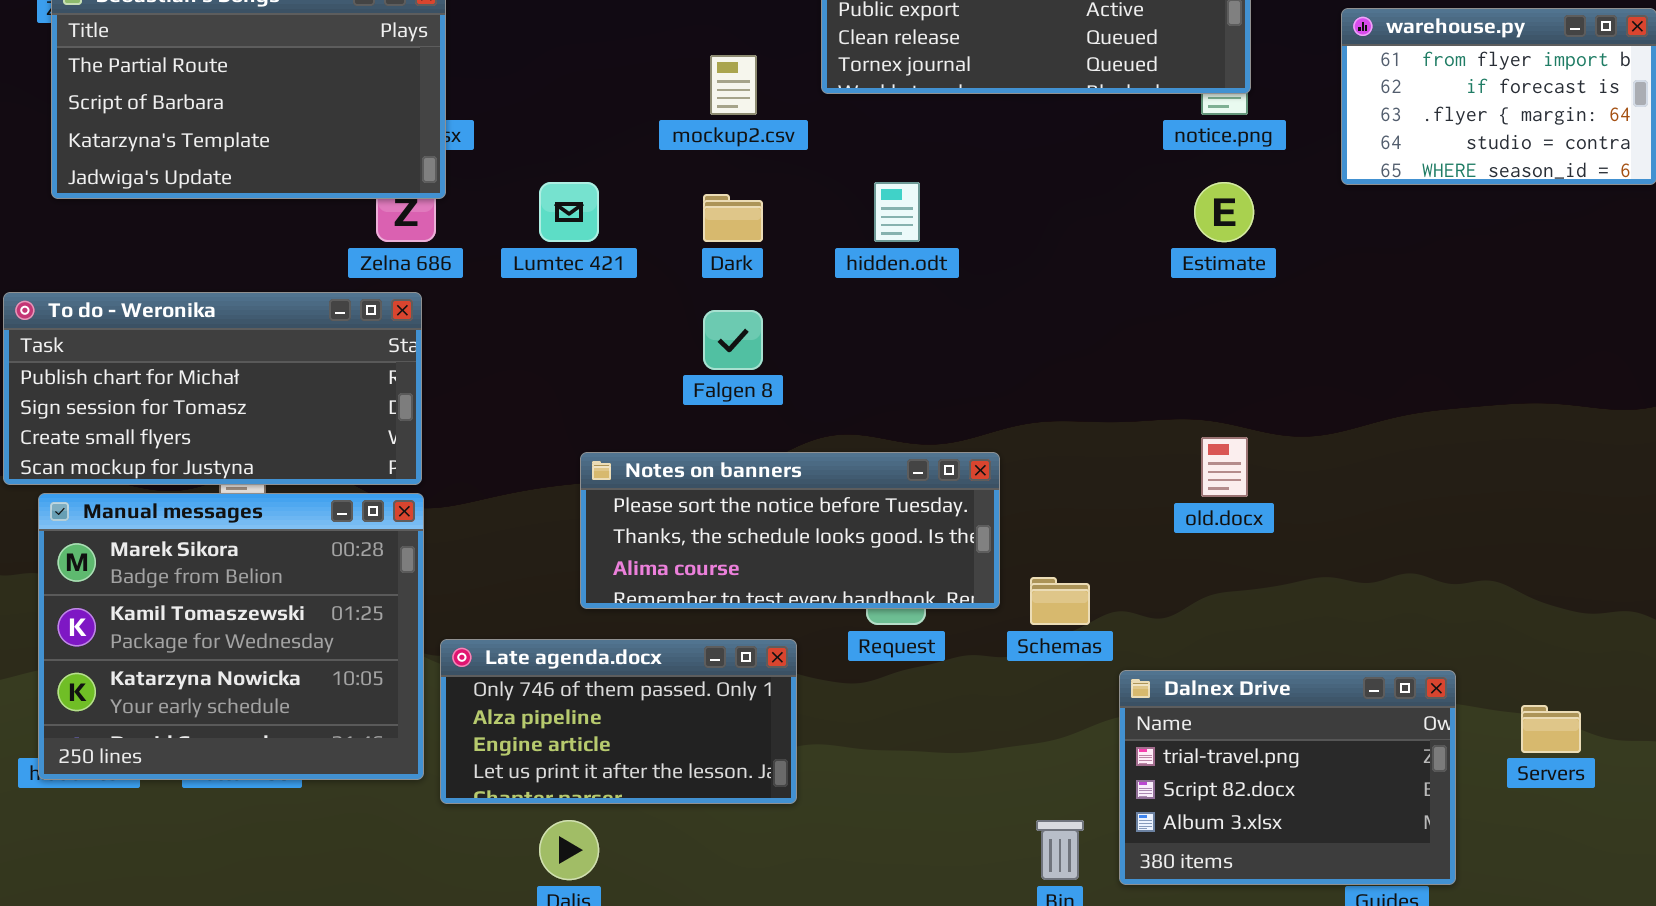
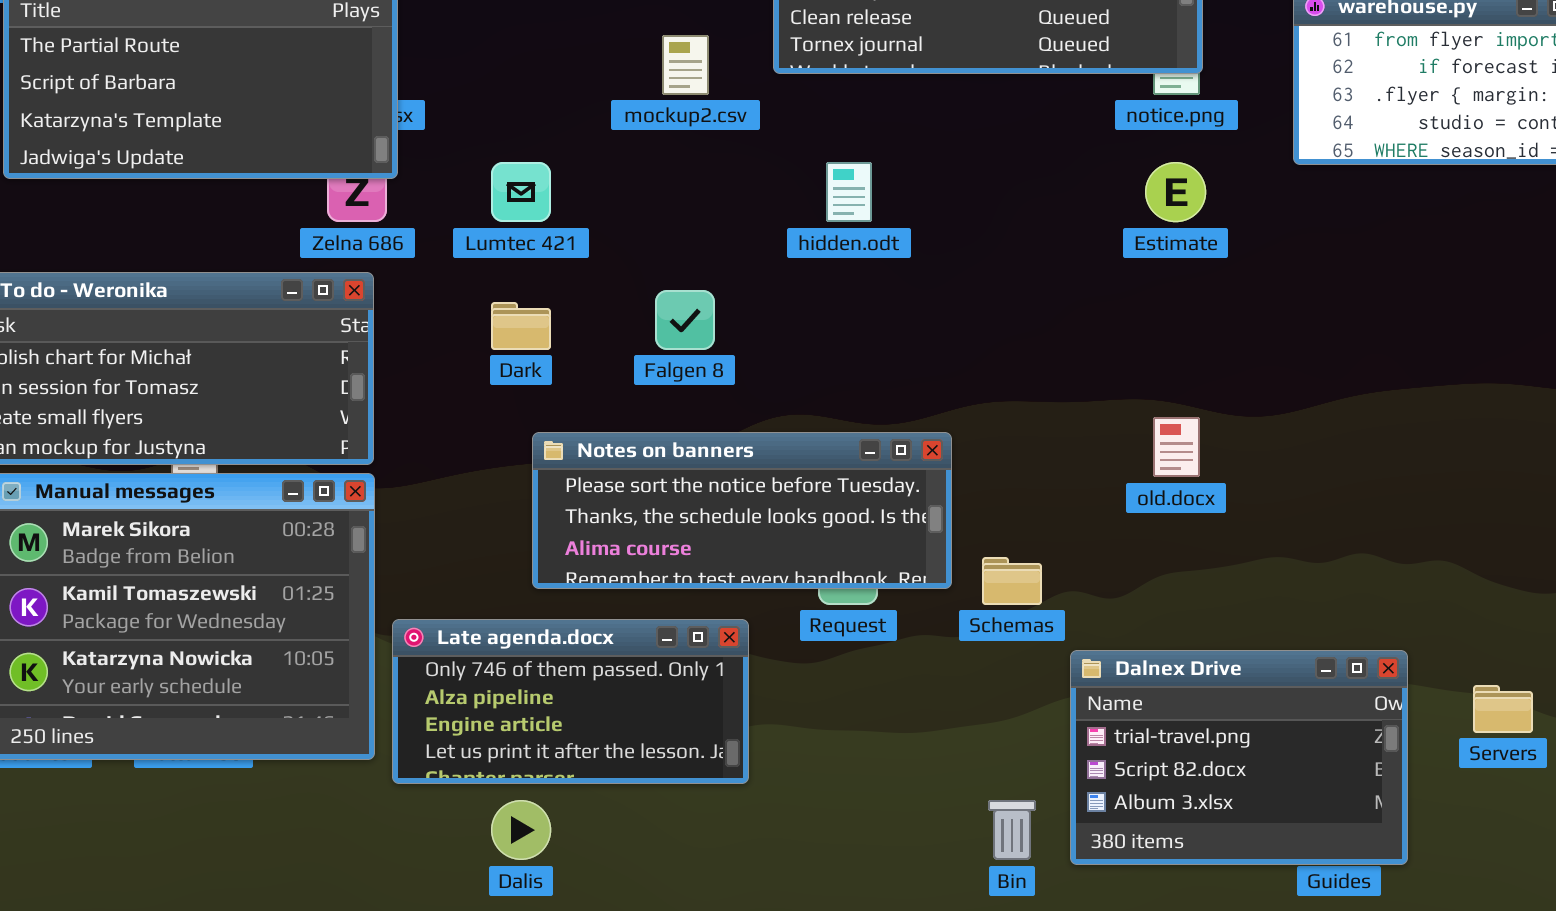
Dark: [703,194,763,242] -> [491,302,551,350], moved

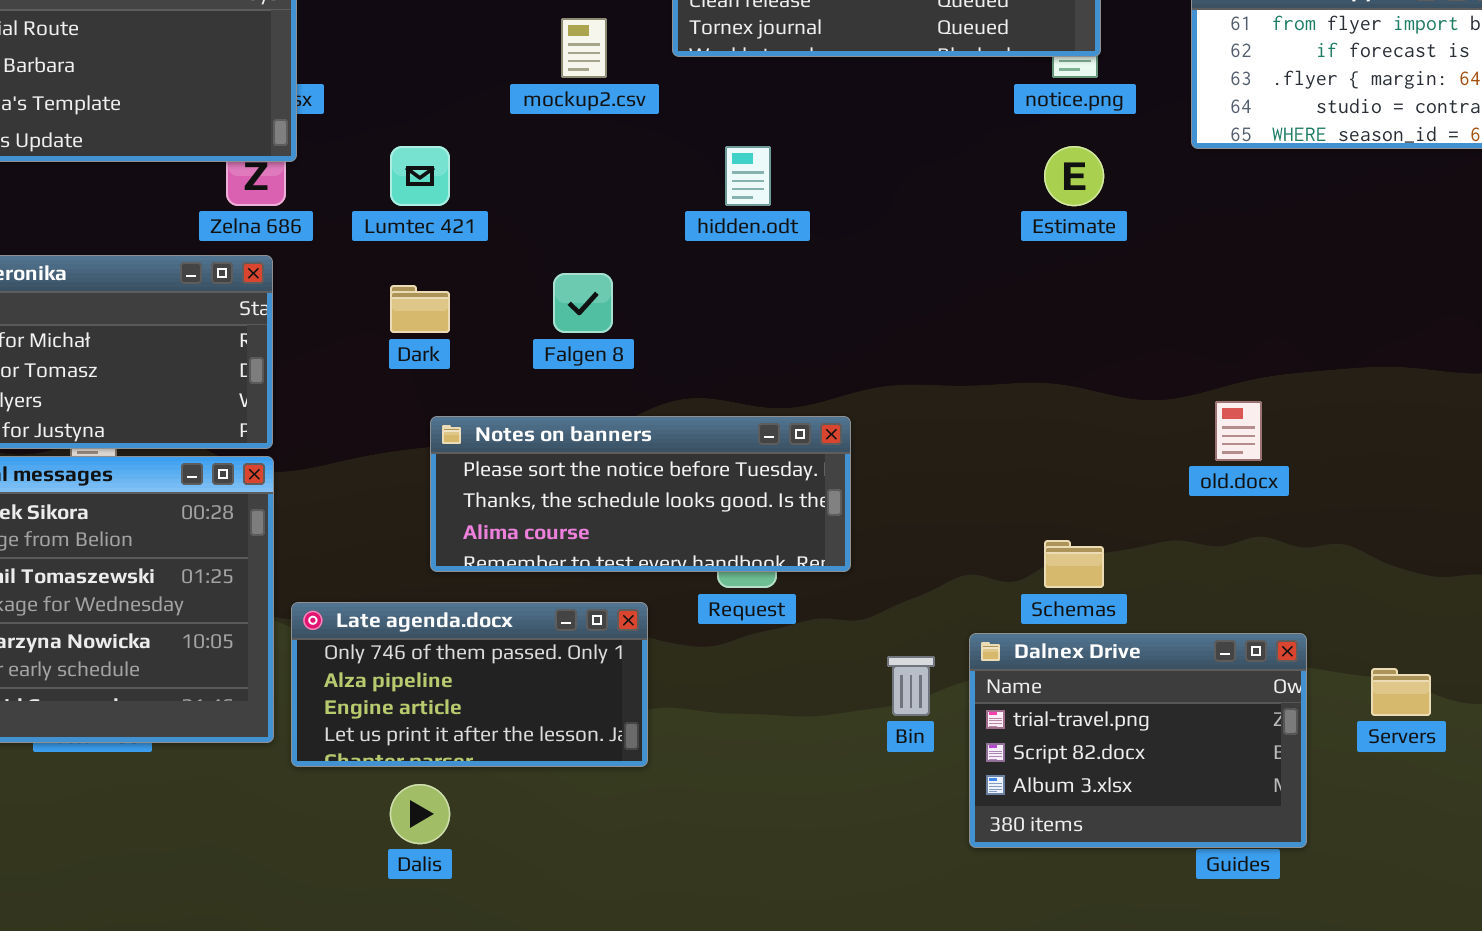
old.docx: [1153,417,1200,477] -> [1215,401,1262,461], moved
Schemas: [982,557,1042,605] -> [1044,540,1104,588], moved
Bin: [988,800,1036,860] -> [887,656,935,716], moved

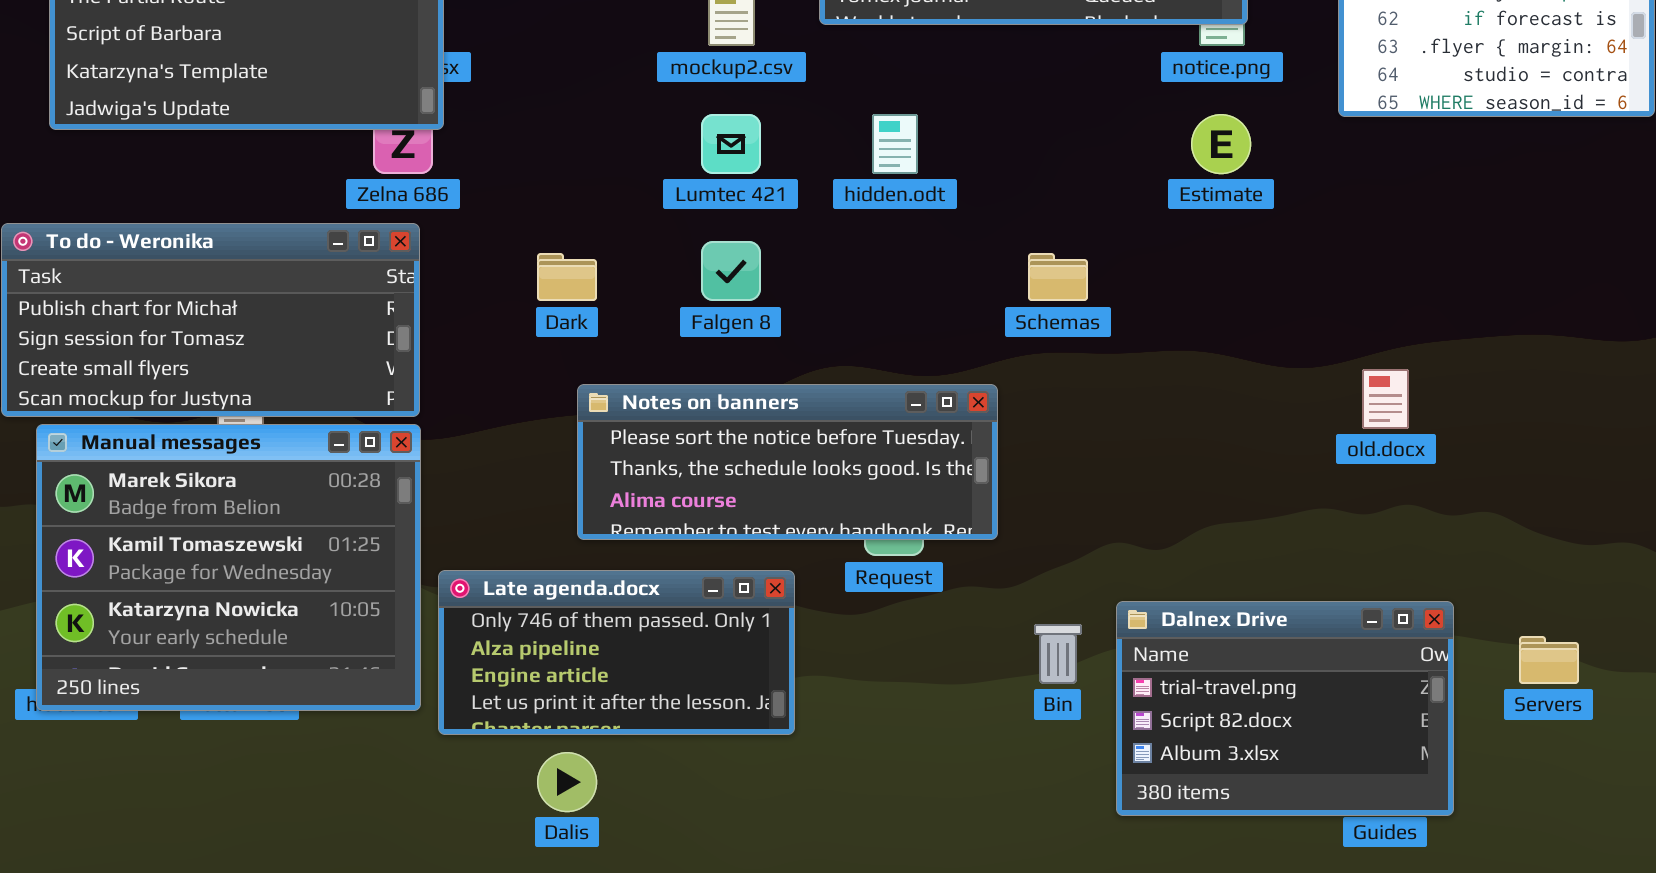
Lumtec 421: [390,146,450,206] -> [701,114,761,174], moved
Schemas: [1044,540,1104,588] -> [1028,253,1088,301], moved

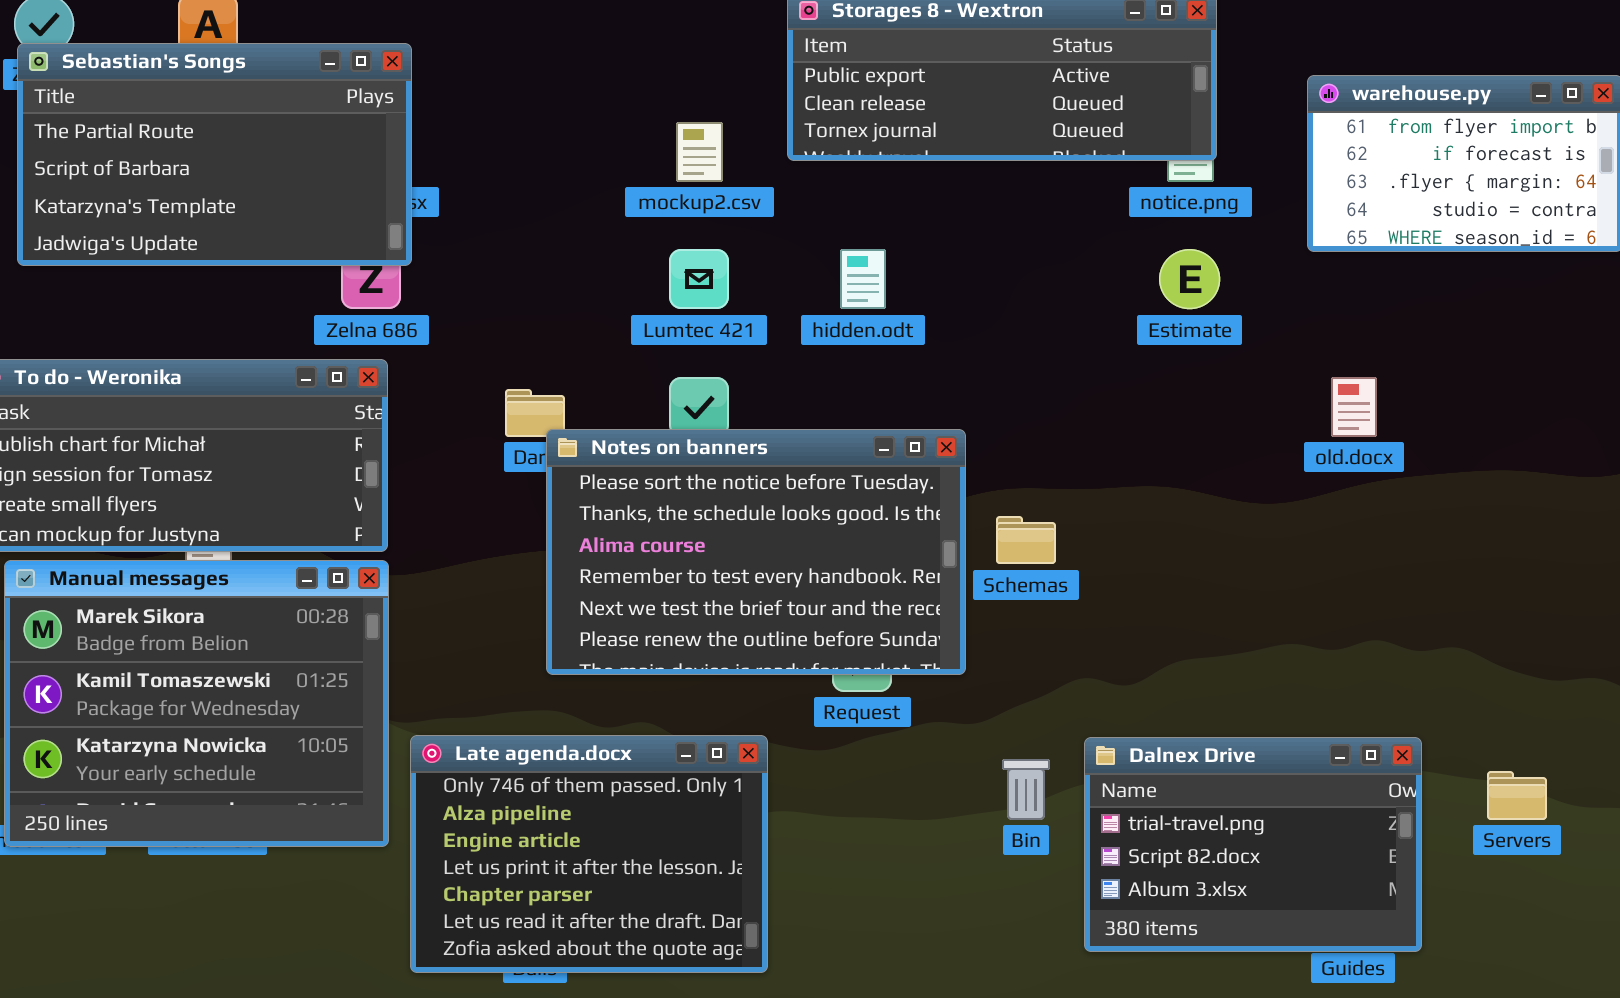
Schemas: [1028,253,1088,301] -> [996,516,1056,564], moved
old.docx: [1362,369,1409,429] -> [1331,377,1377,437], moved
Notes on banners: [577,384,998,540] -> [546,429,966,675], resized
Late agenda.docx: [438,570,795,735] -> [410,735,768,973], moved, resized

